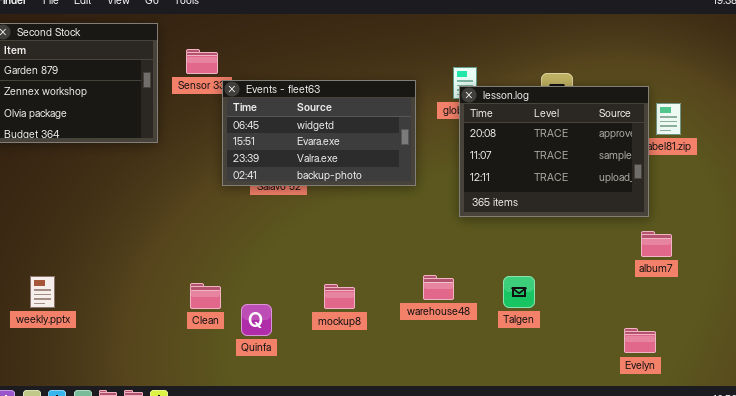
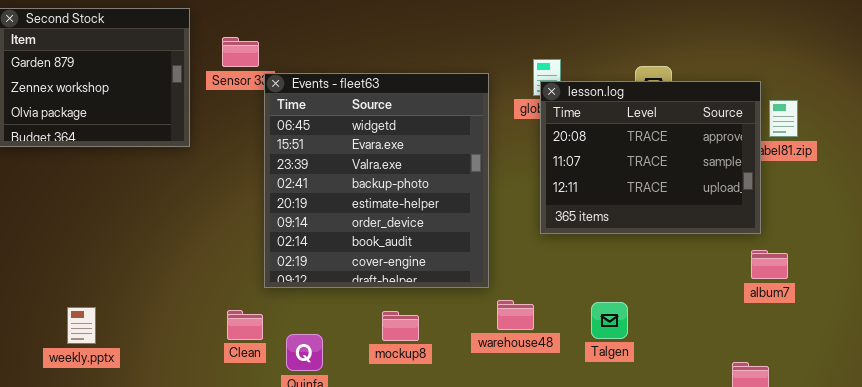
Events - fleet63: [222,80,416,186] -> [264,73,489,288], resized
weekly.pptx: [30,276,55,308] -> [67,307,96,344], moved

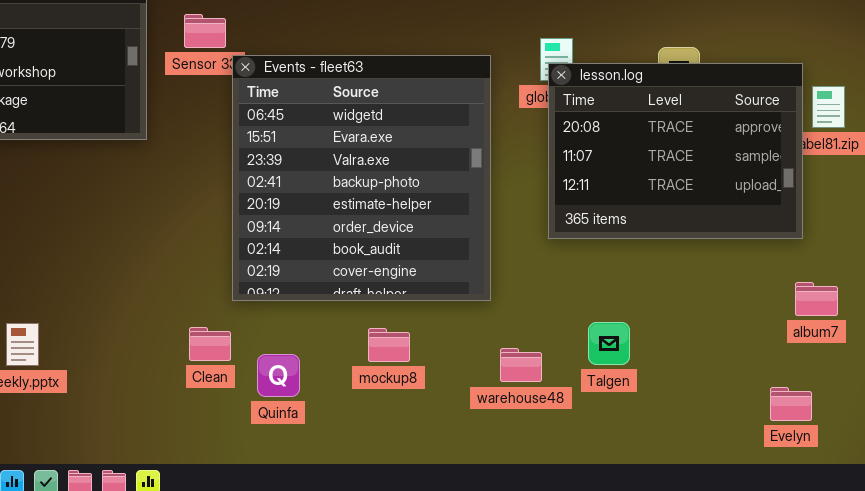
album7: [751,250,788,279] -> [795,282,838,316], moved
warehouse48: [497,300,534,330] -> [500,348,542,382], moved
Talgen: [591,302,628,339] -> [588,322,630,365], moved

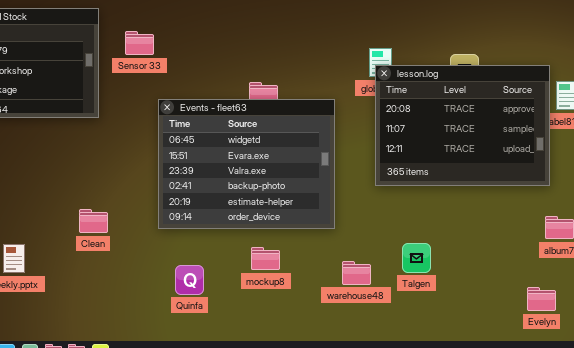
Events - fleet63: [232,55,491,301] -> [158,99,335,229], resized
Clean: [189,327,231,361] -> [79,209,108,233], moved

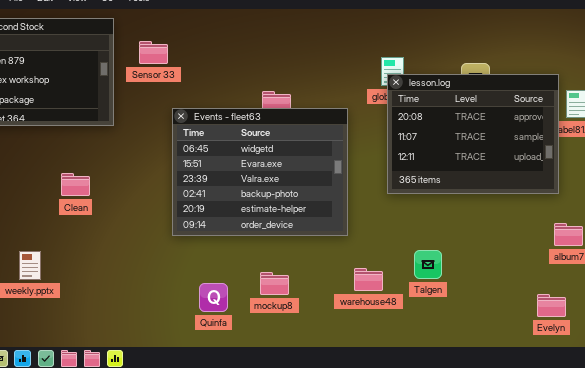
Clean: [79,209,108,233] -> [61,173,90,196], moved
mockup8: [251,247,280,270] -> [260,272,289,295], moved
Quinfa: [175,265,204,295] -> [199,283,228,312], moved

